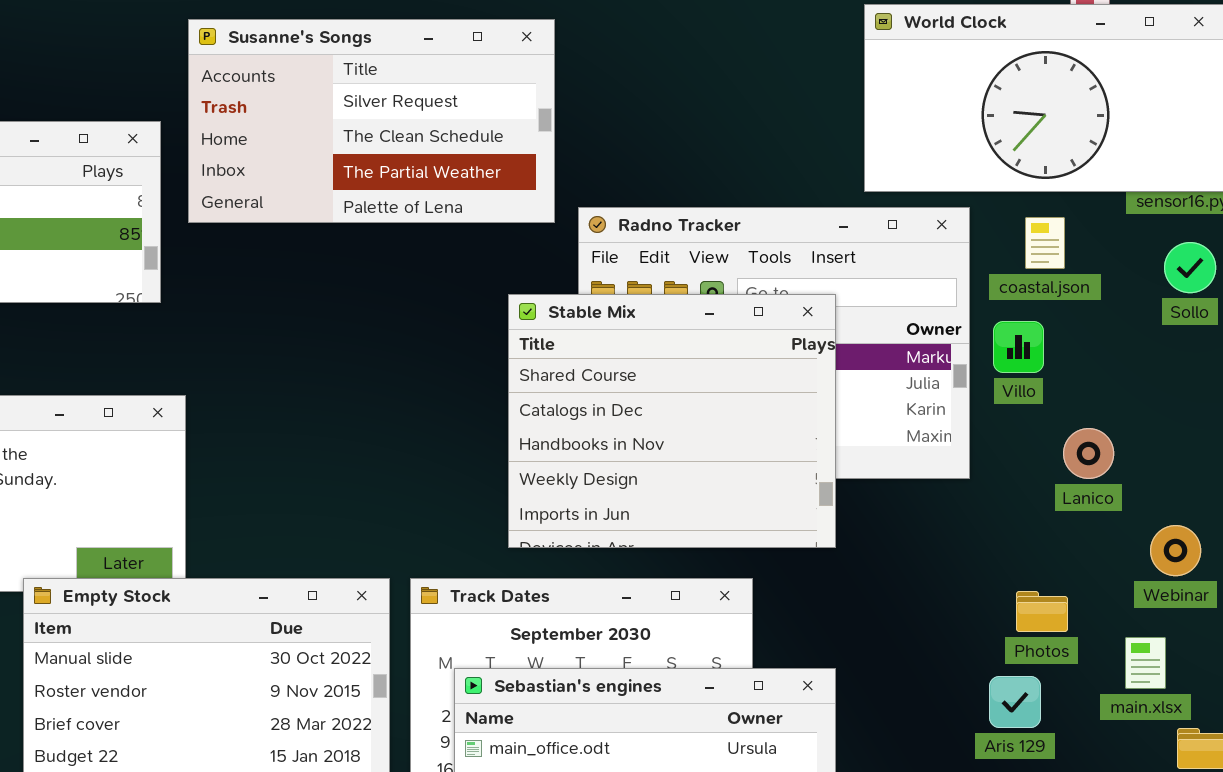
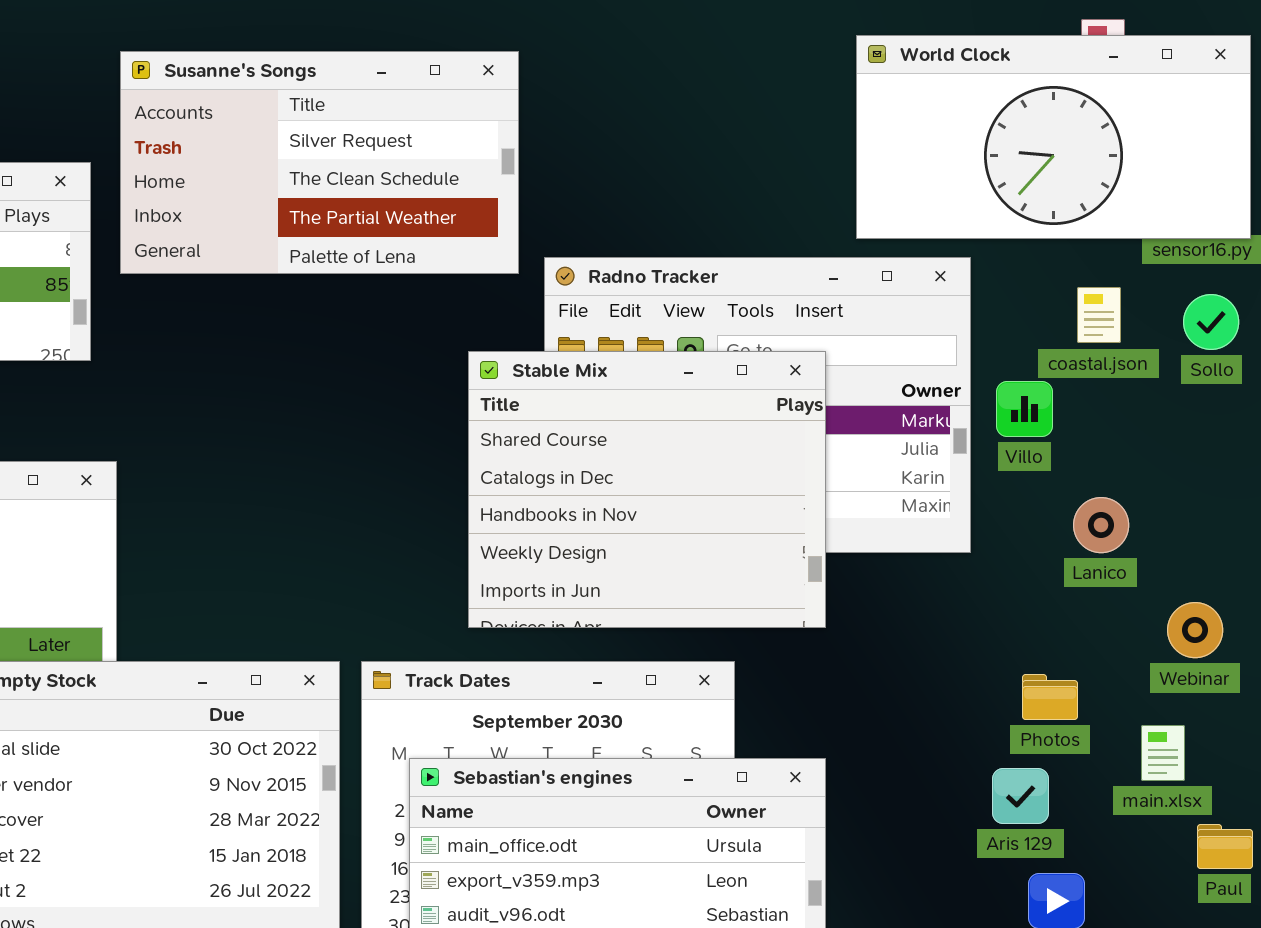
coastal.json: [1025,217,1065,269] -> [1077,287,1121,343], moved

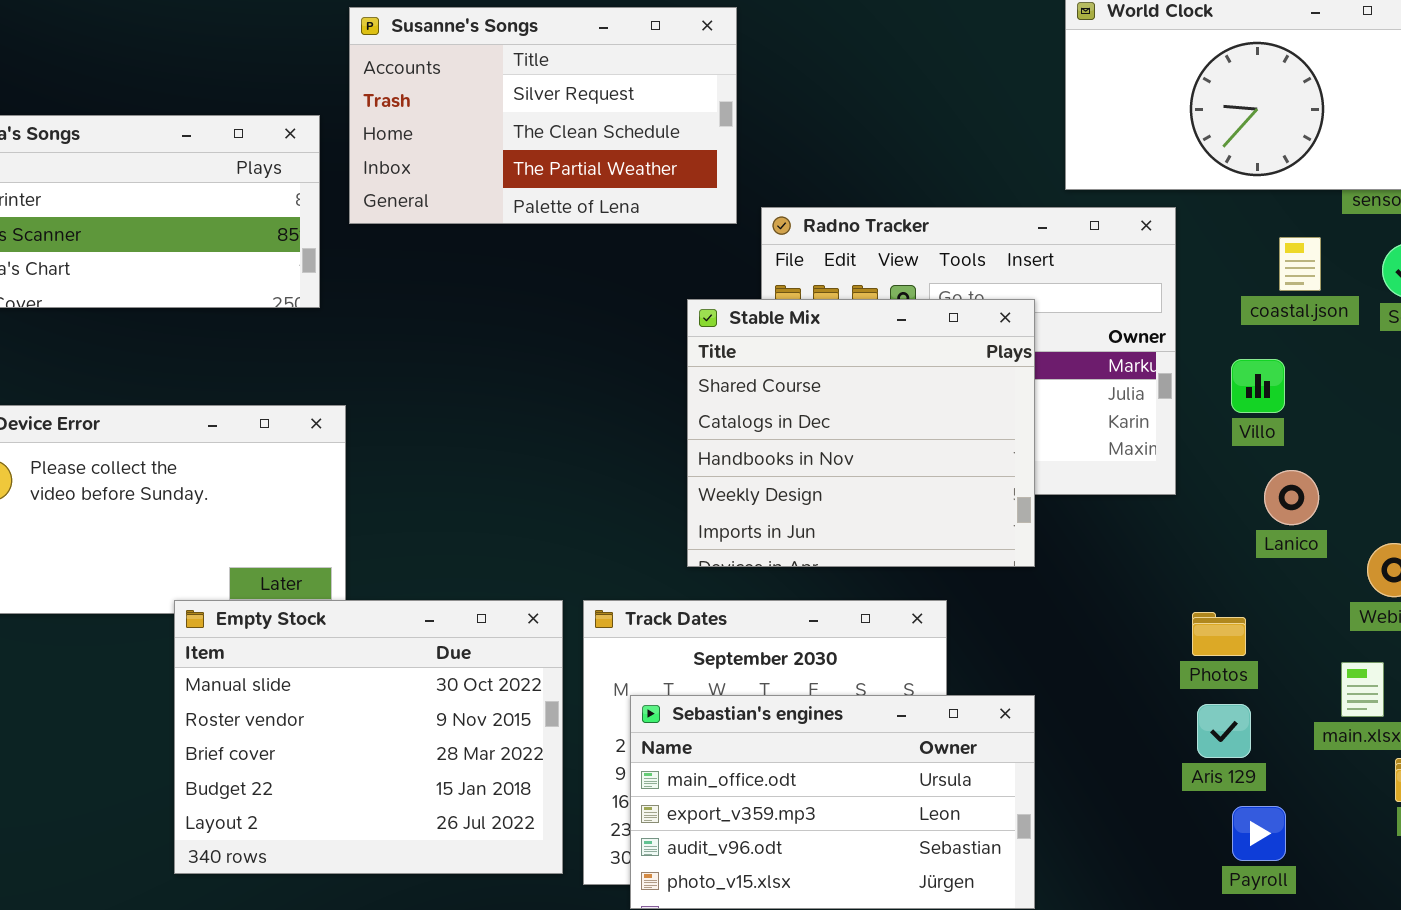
Villo: [996,381,1053,437] -> [1231,359,1285,413], moved
Lanico: [1073,497,1129,553] -> [1264,470,1319,525], moved
Photos: [1022,674,1078,720] -> [1192,612,1246,656], moved

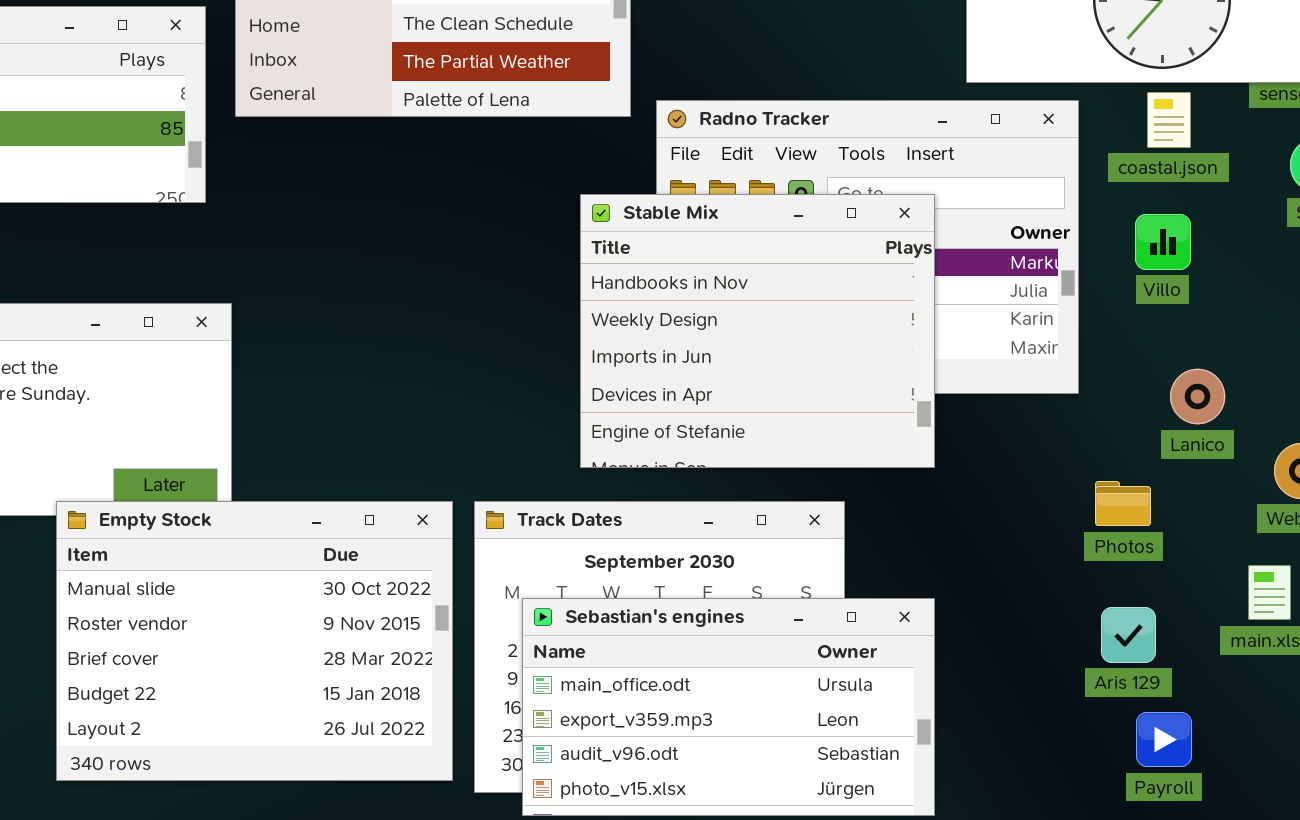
coastal.json: [1279,237,1321,291] -> [1147,92,1191,148], moved
Stable Mix: [687,299,1035,567] -> [580,194,935,468], scrolled down 2 rows
Villo: [1231,359,1285,413] -> [1135,214,1191,270], moved
Photos: [1192,612,1246,656] -> [1095,481,1151,526], moved

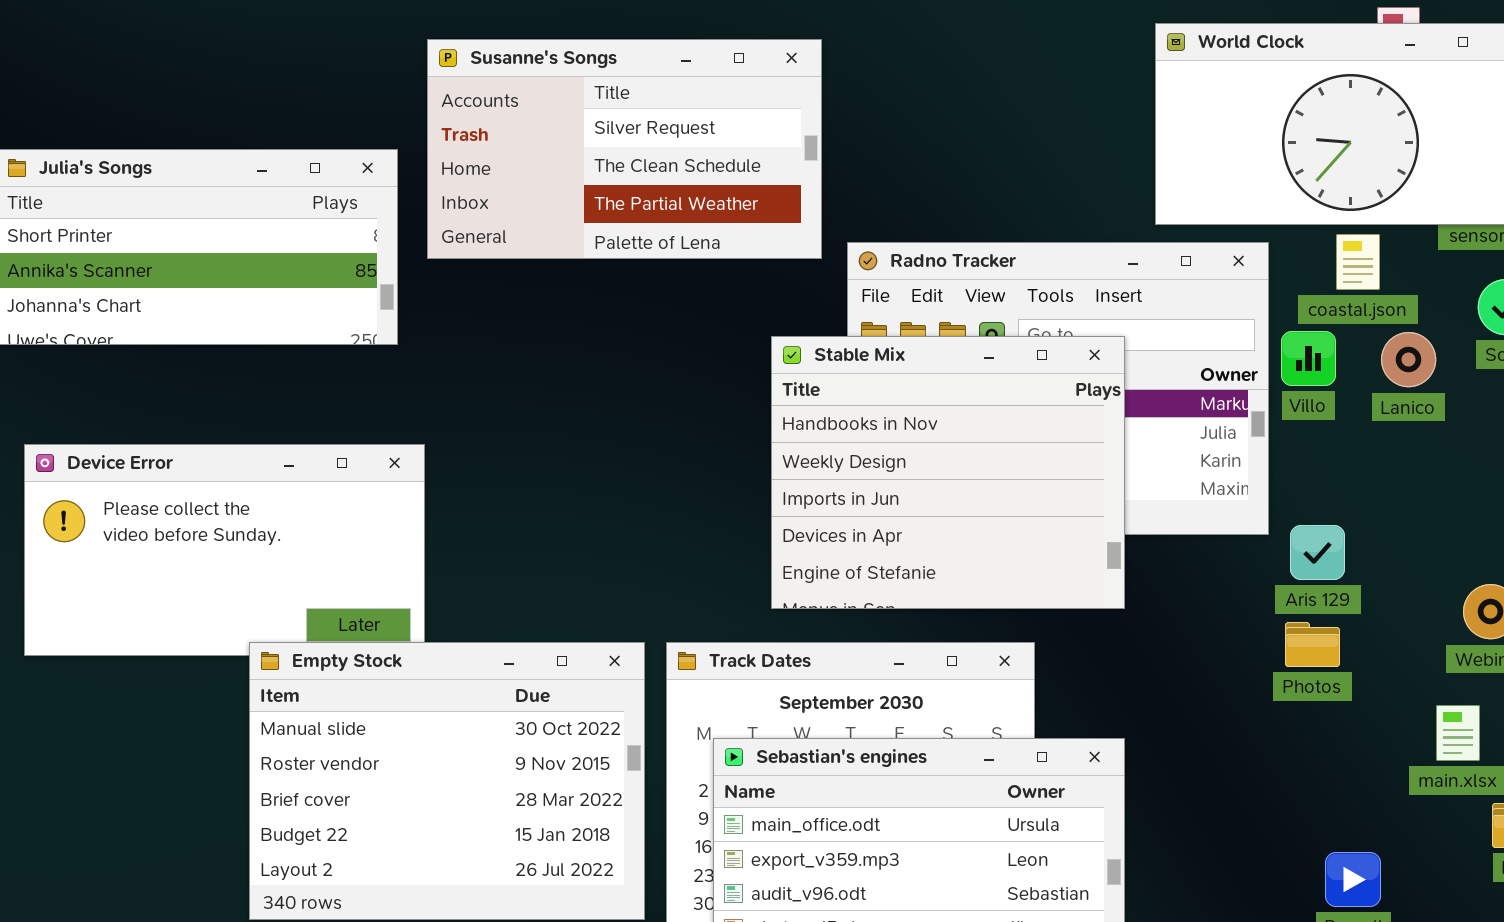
Villo: [1135,214,1191,270] -> [1281,331,1336,386], moved
Lanico: [1170,369,1225,424] -> [1381,332,1436,387], moved
Aris 129: [1101,607,1156,663] -> [1290,525,1345,580], moved

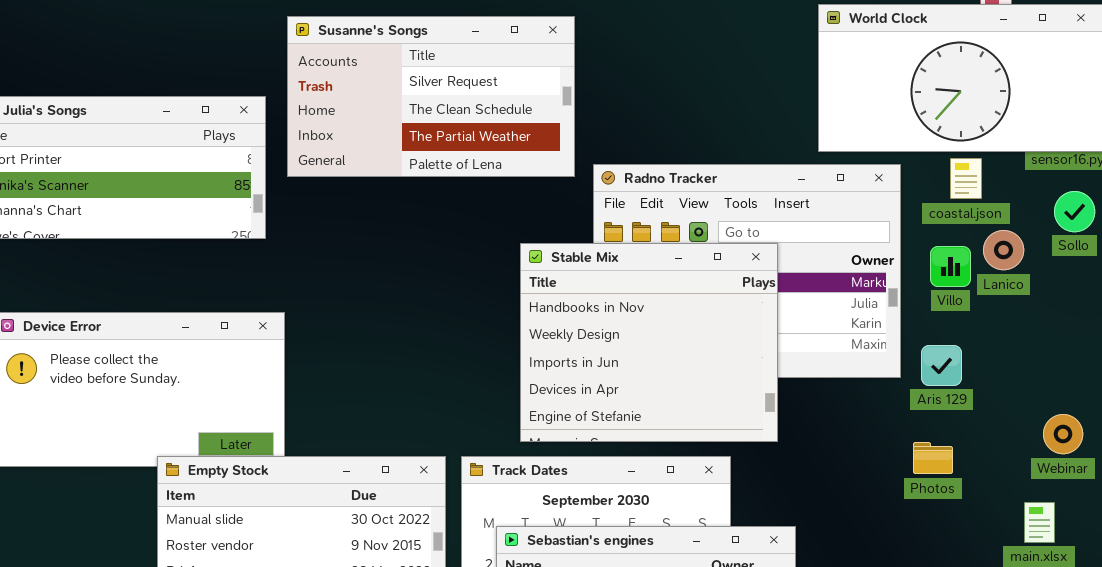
Villo: [1281,331,1336,386] -> [930,246,971,287], moved
Stable Mix: [771,336,1125,609] -> [520,243,778,442], moved
Aris 129: [1290,525,1345,580] -> [921,345,962,386], moved

